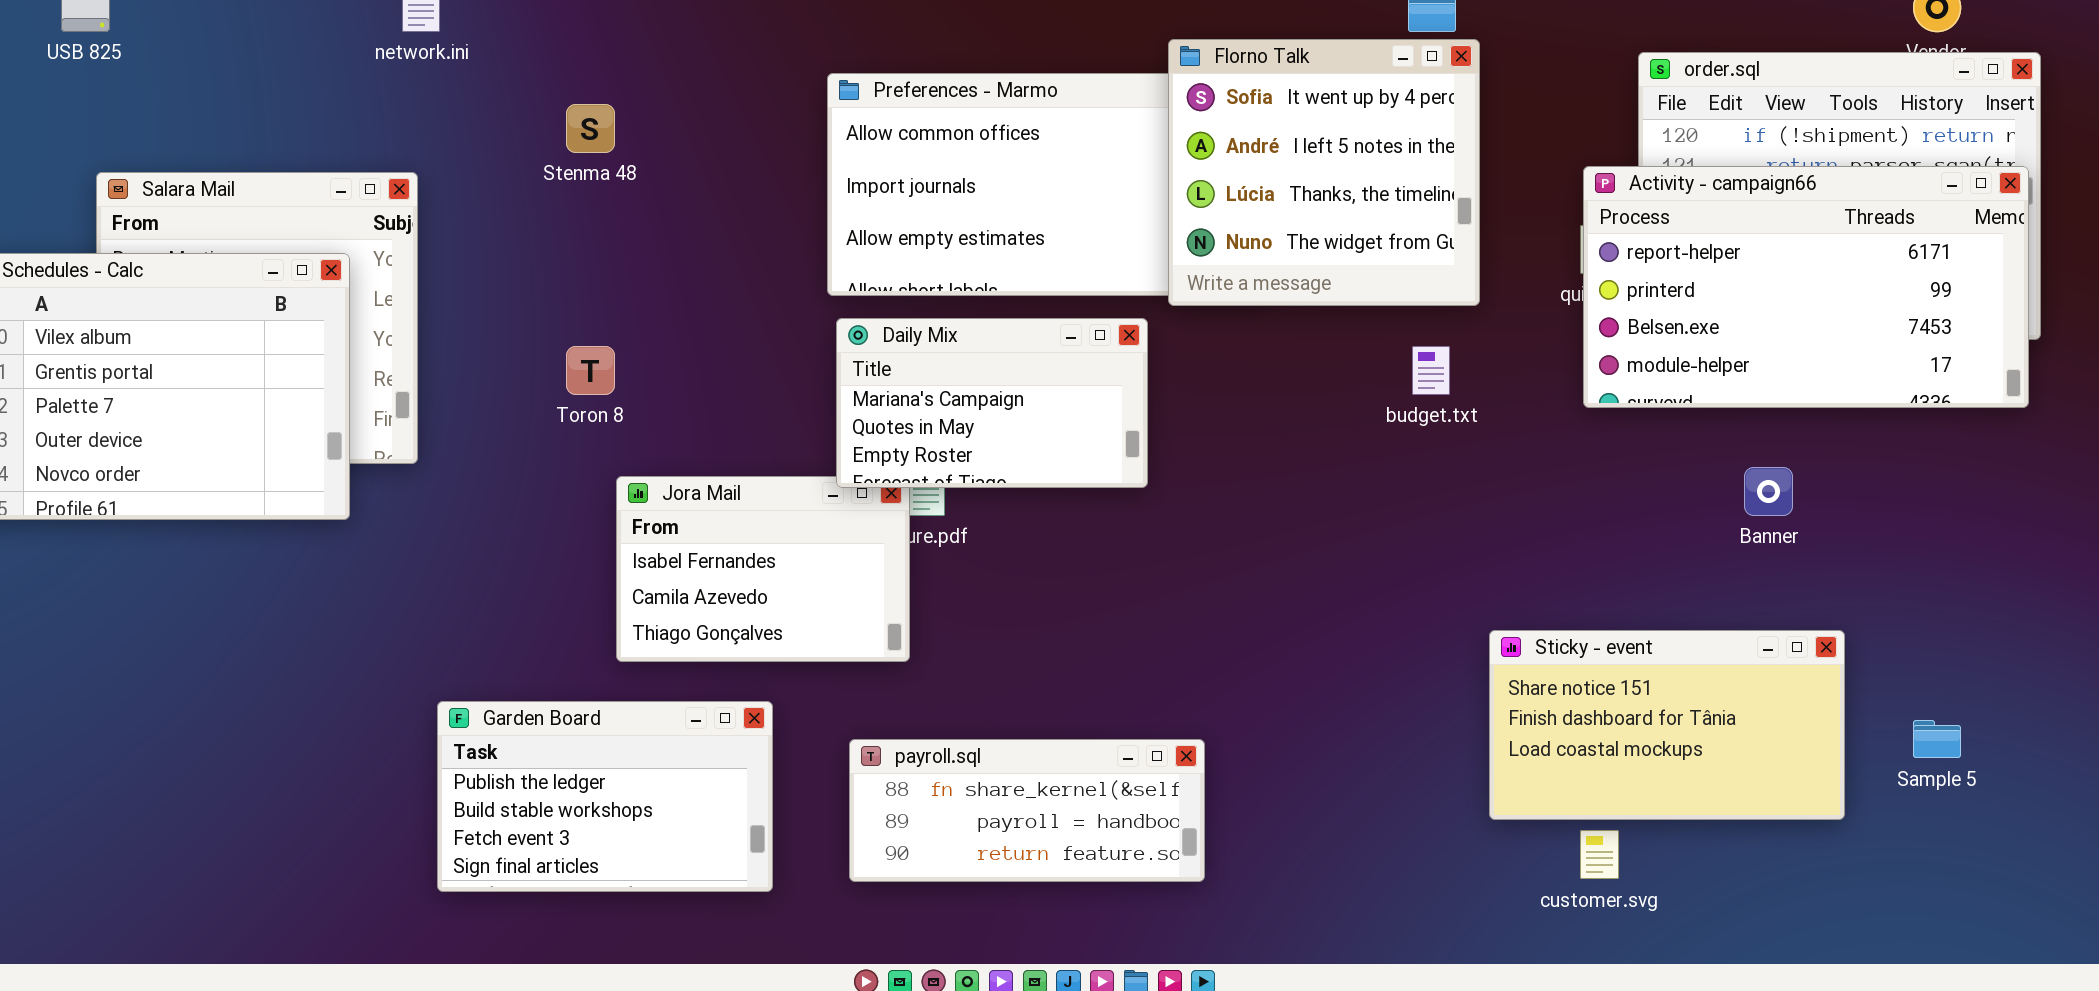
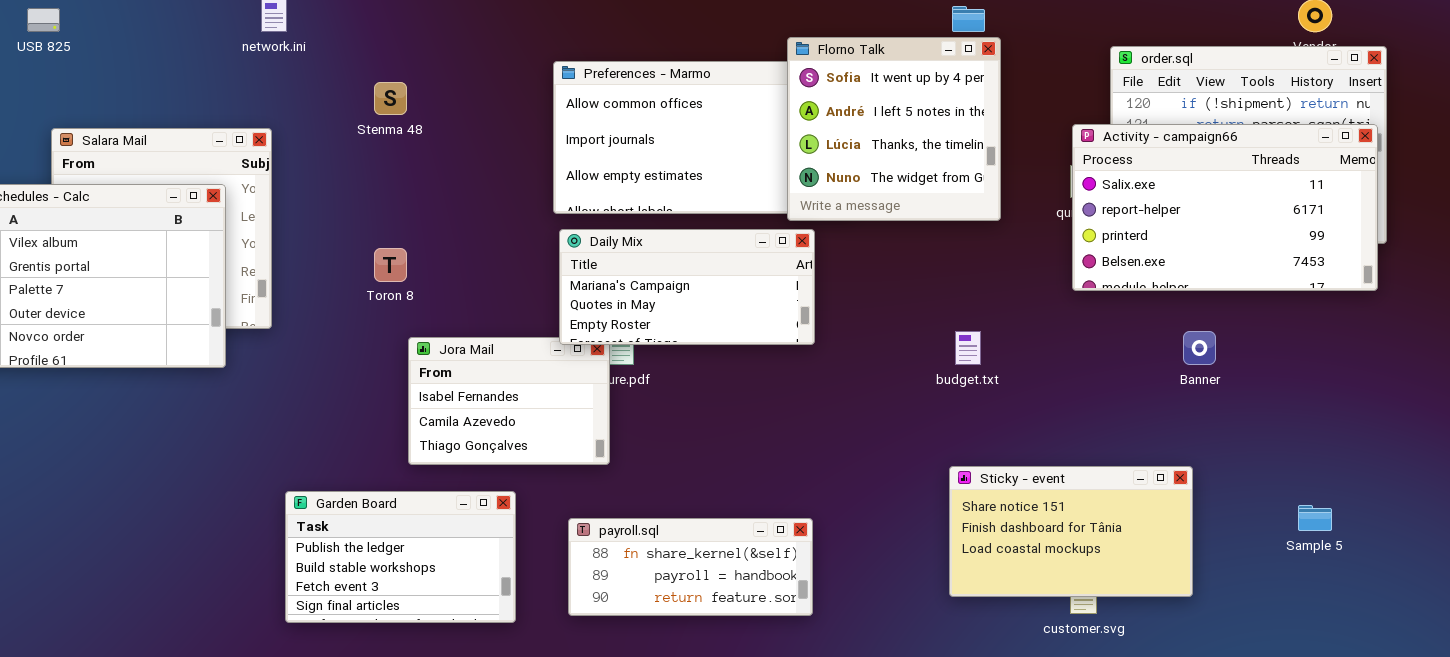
Activity - campaign66: [1583,166,2029,408] -> [1072,124,1378,291], scrolled up 1 row
Daily Mix: [836,318,1148,488] -> [559,229,815,345], resized
budget.txt: [1412,346,1450,395] -> [955,331,981,365], moved
Sticky - event: [1489,630,1845,820] -> [949,466,1193,597], moved

